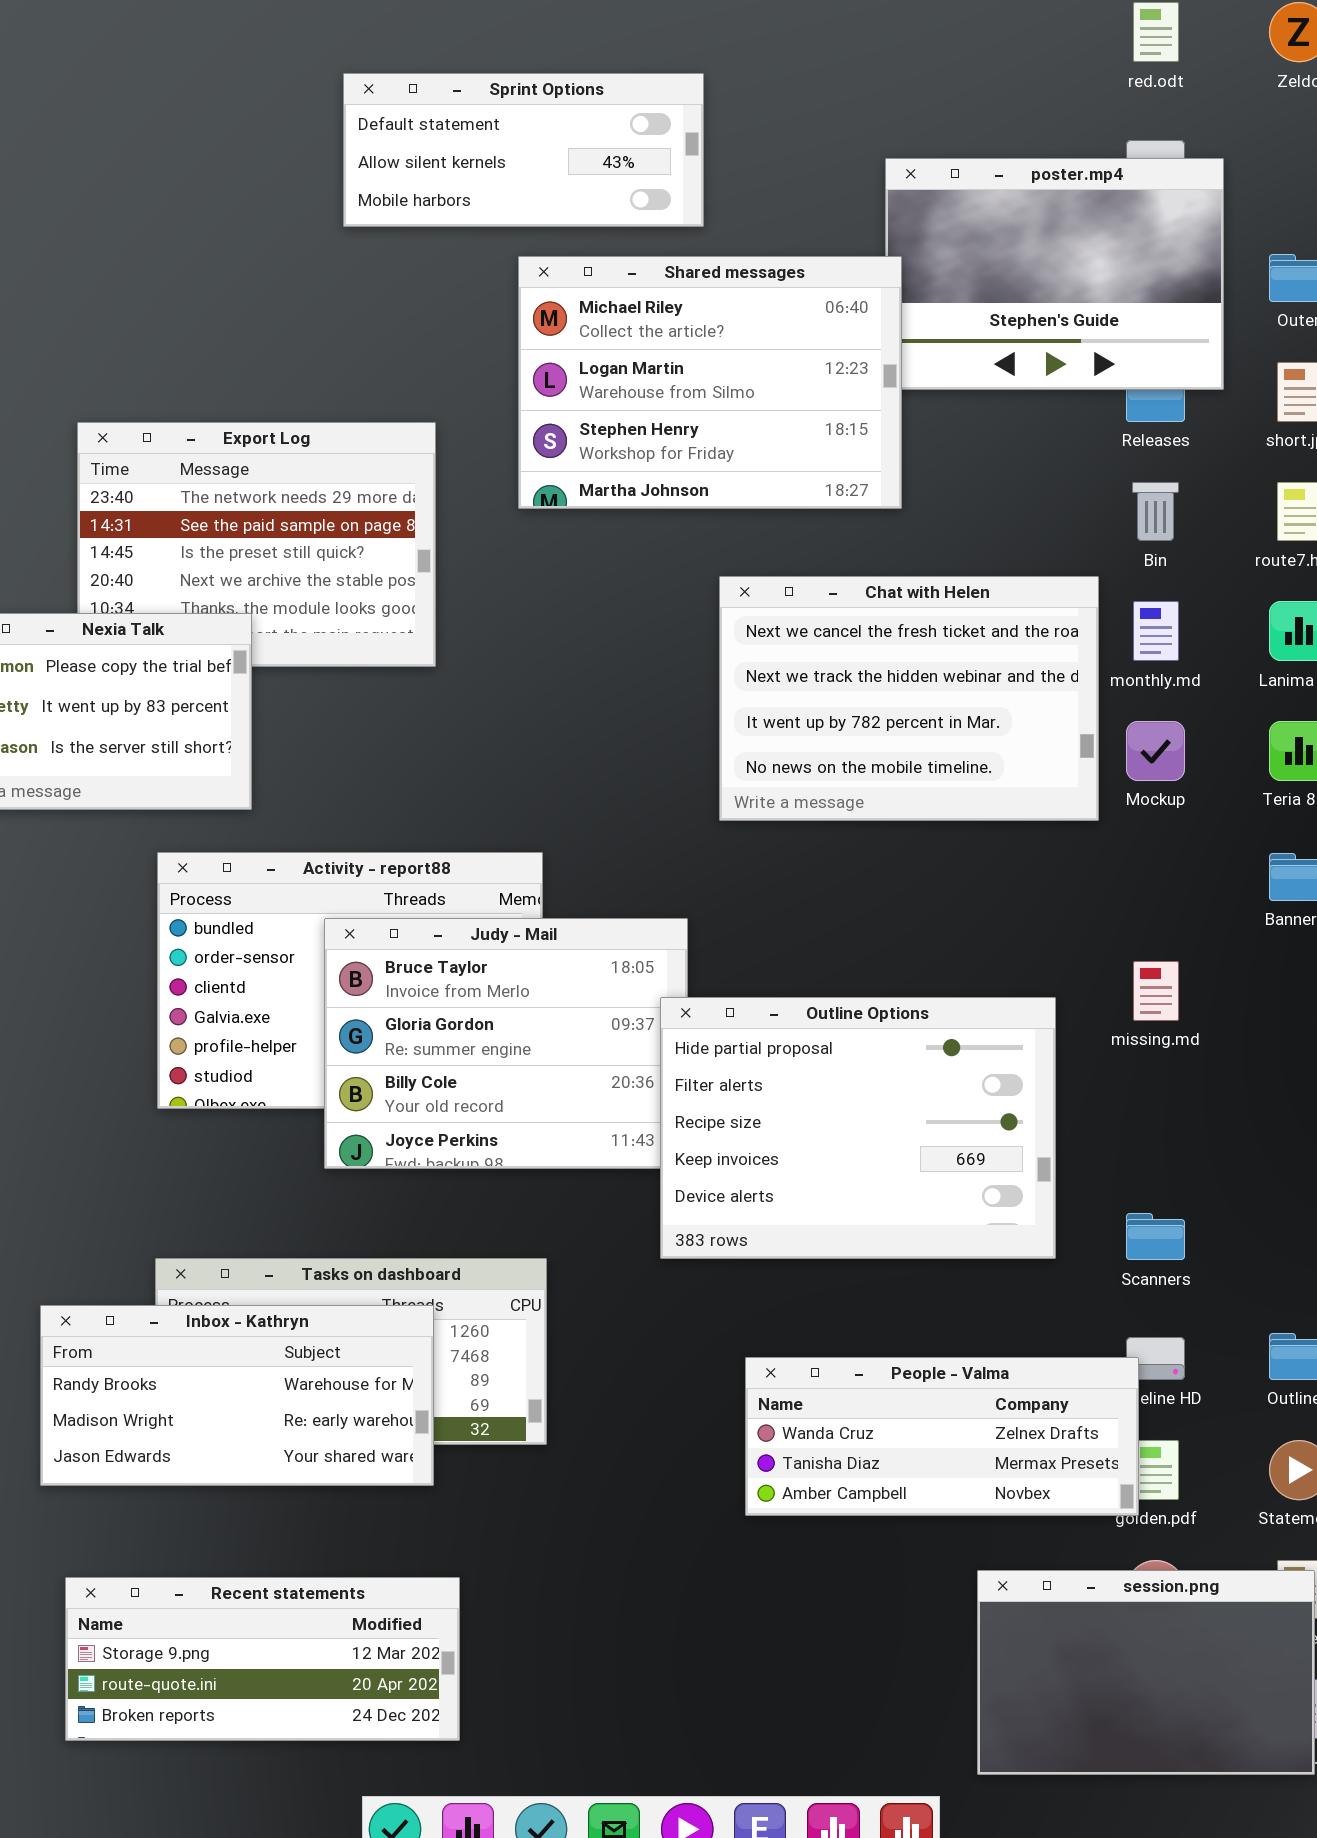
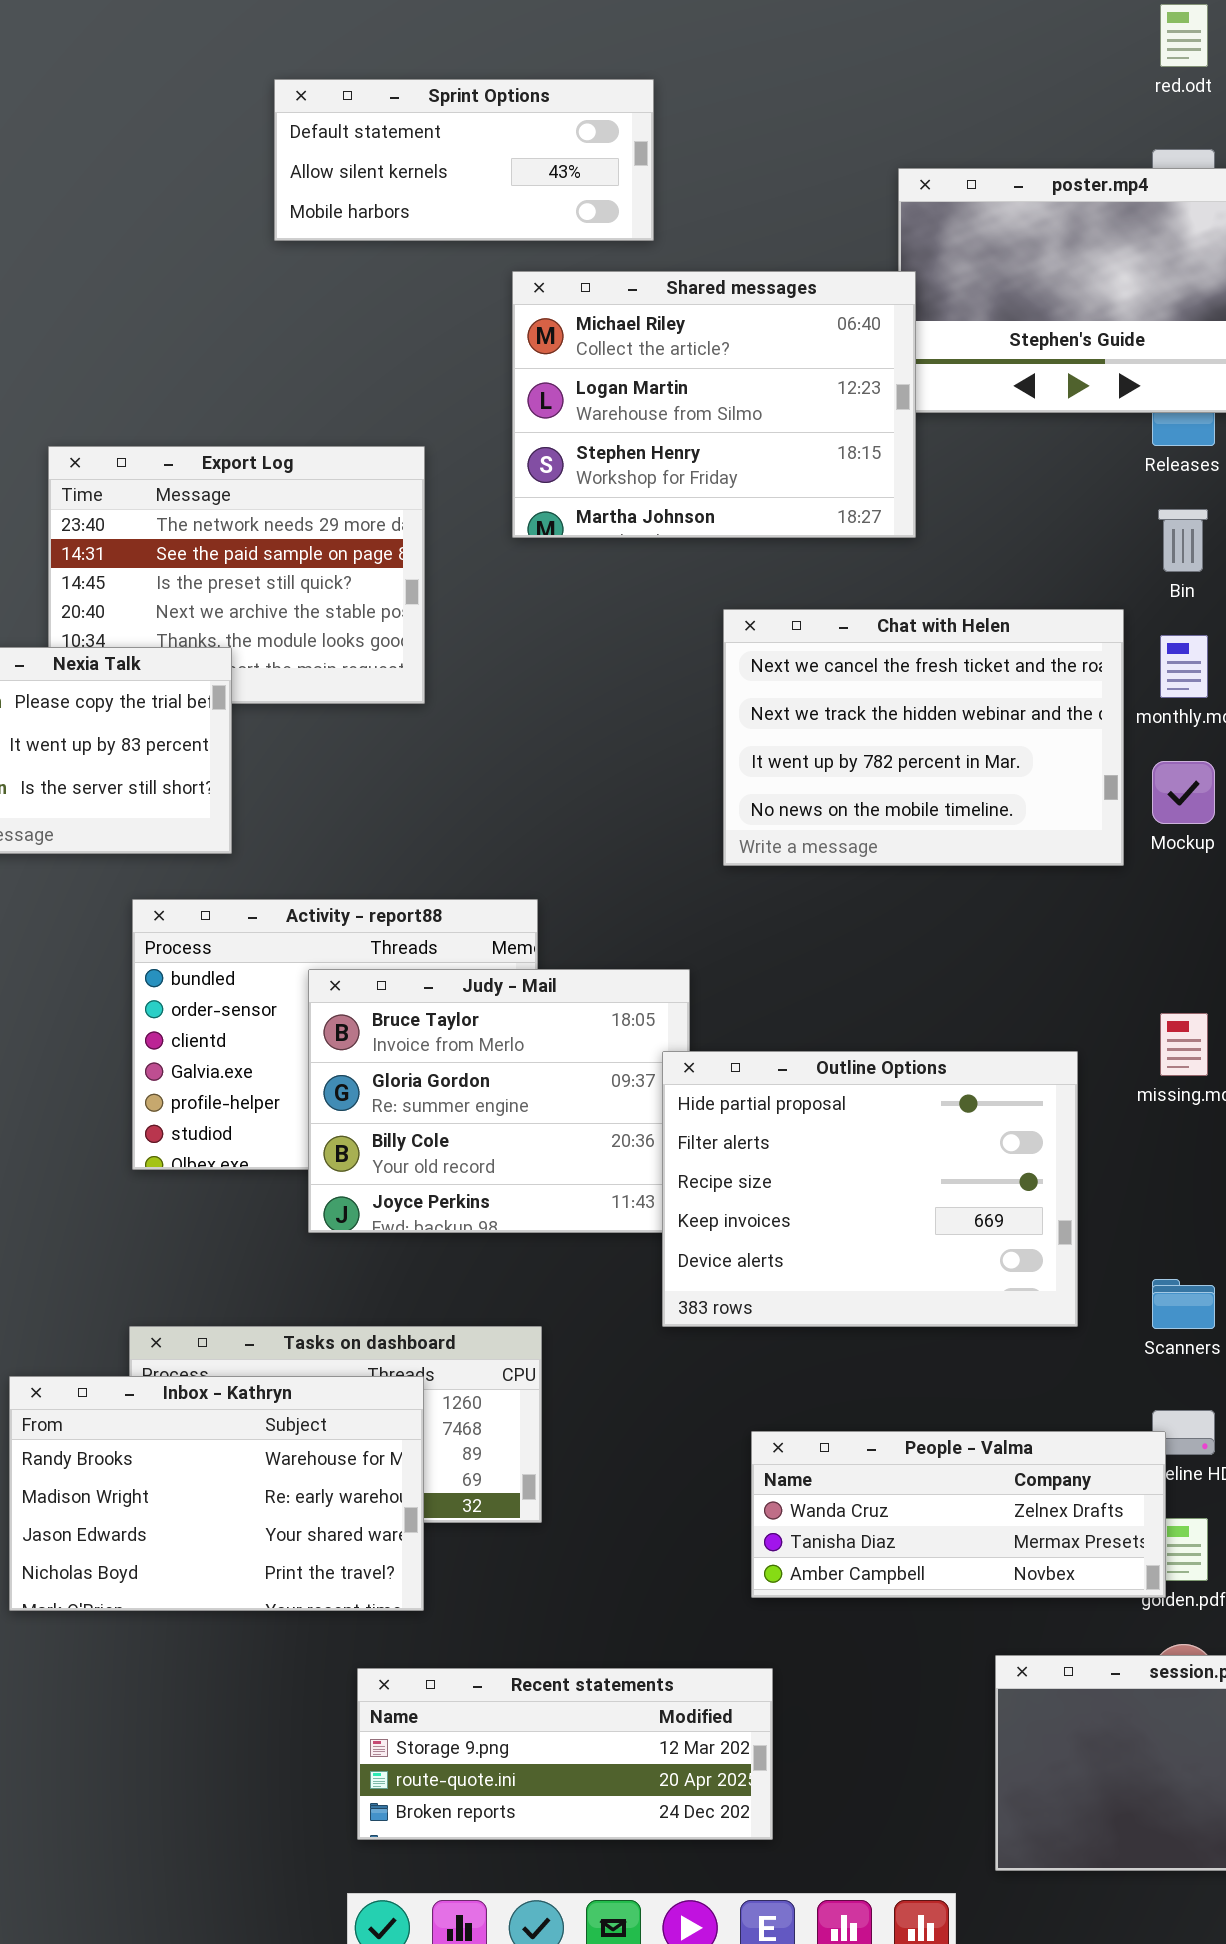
Sprint Options: [343,73,704,227] -> [274,79,654,241], moved
Inbox - Kathryn: [40,1305,434,1486] -> [9,1376,424,1611], resized
Recent statements: [65,1577,460,1741] -> [357,1668,773,1840], moved

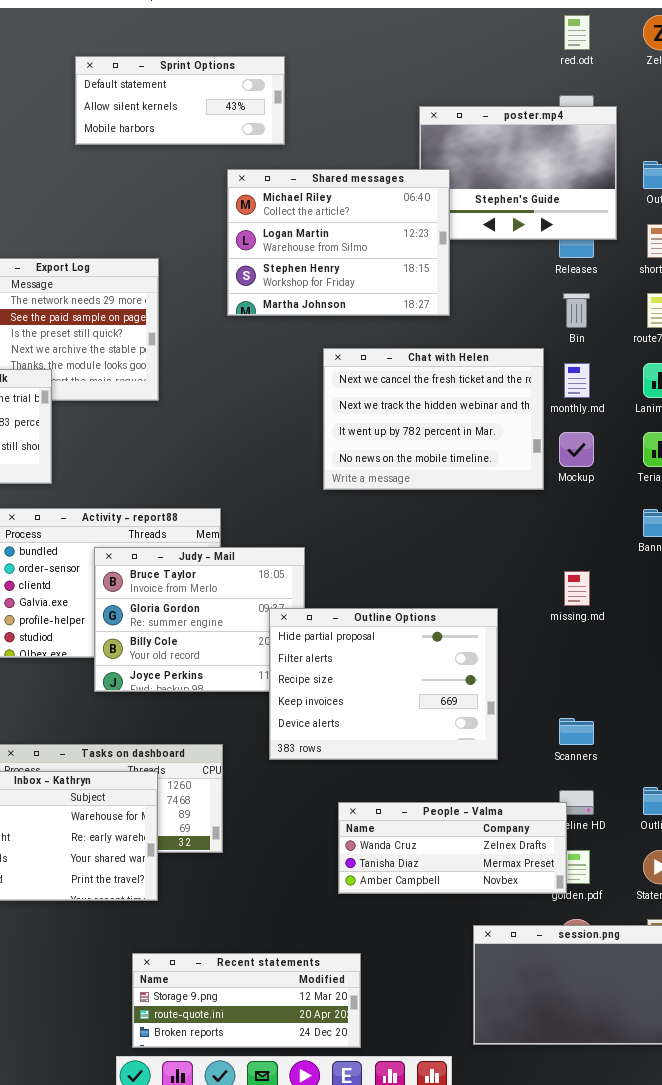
Shared messages: [512,271,916,538] -> [227,169,450,316], moved
Outline Options: [662,1051,1078,1327] -> [269,608,498,760], moved
Recent statements: [357,1668,773,1840] -> [132,953,361,1048], moved

